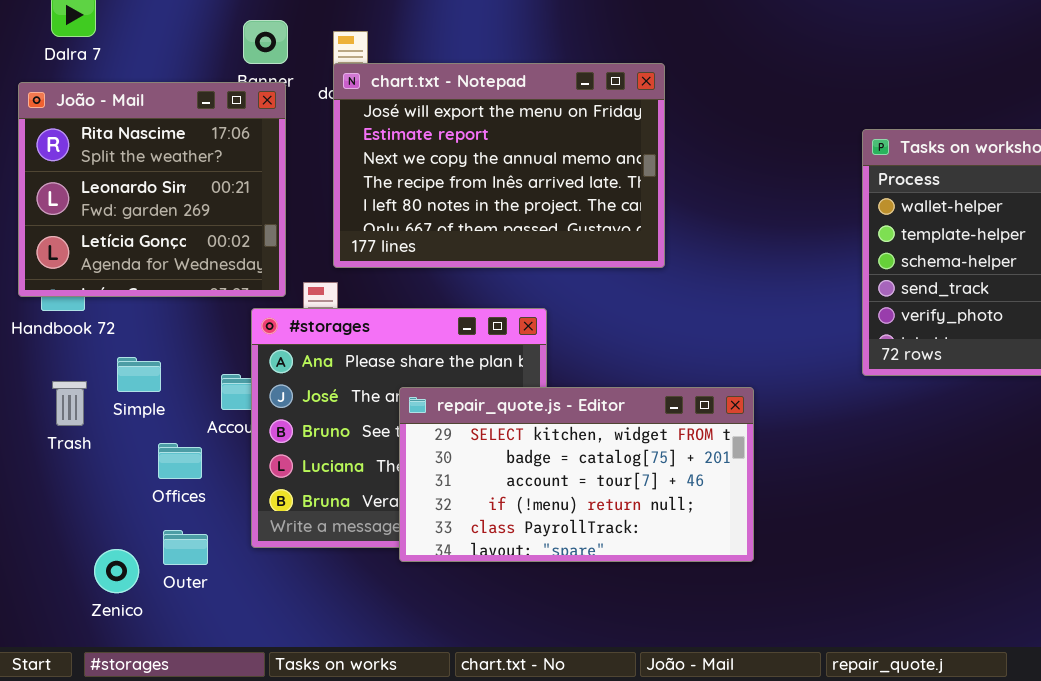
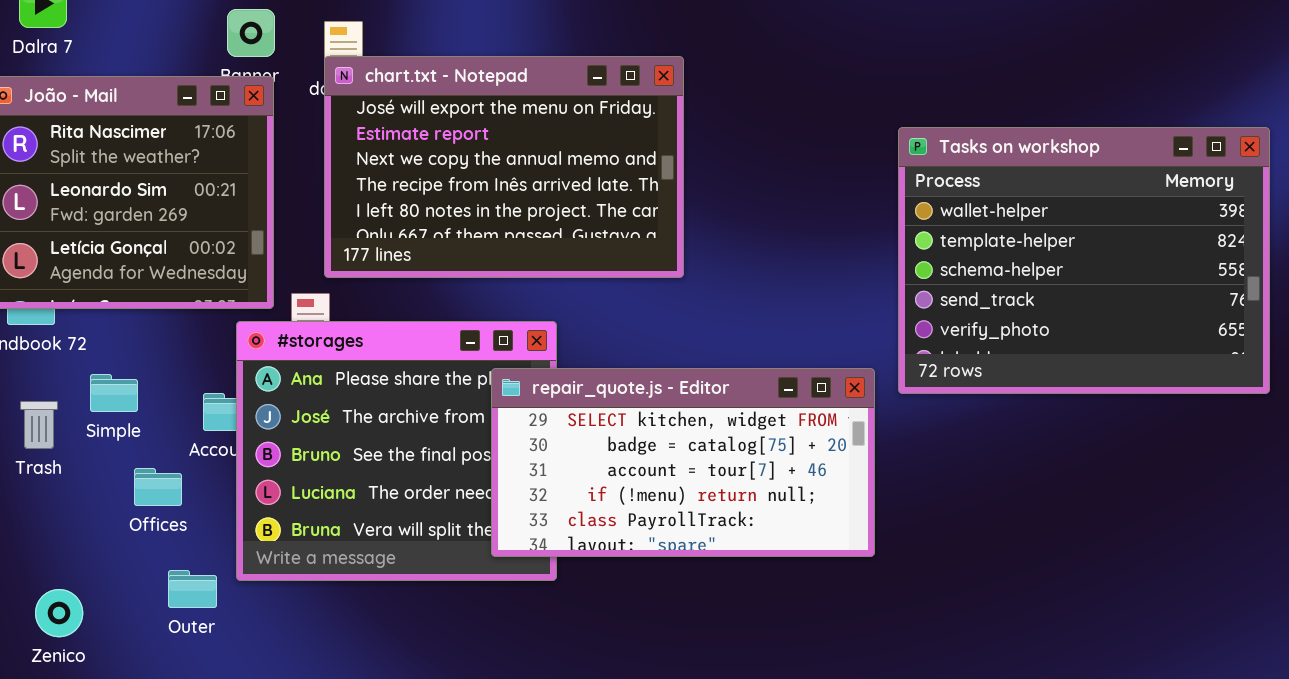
repair_quote.js - Editor: [399,387,754,562] -> [491,368,875,557], moved
Outer: [163,530,208,565] -> [168,570,217,608], moved
Zenico: [94,549,139,593] -> [35,589,83,637], moved

